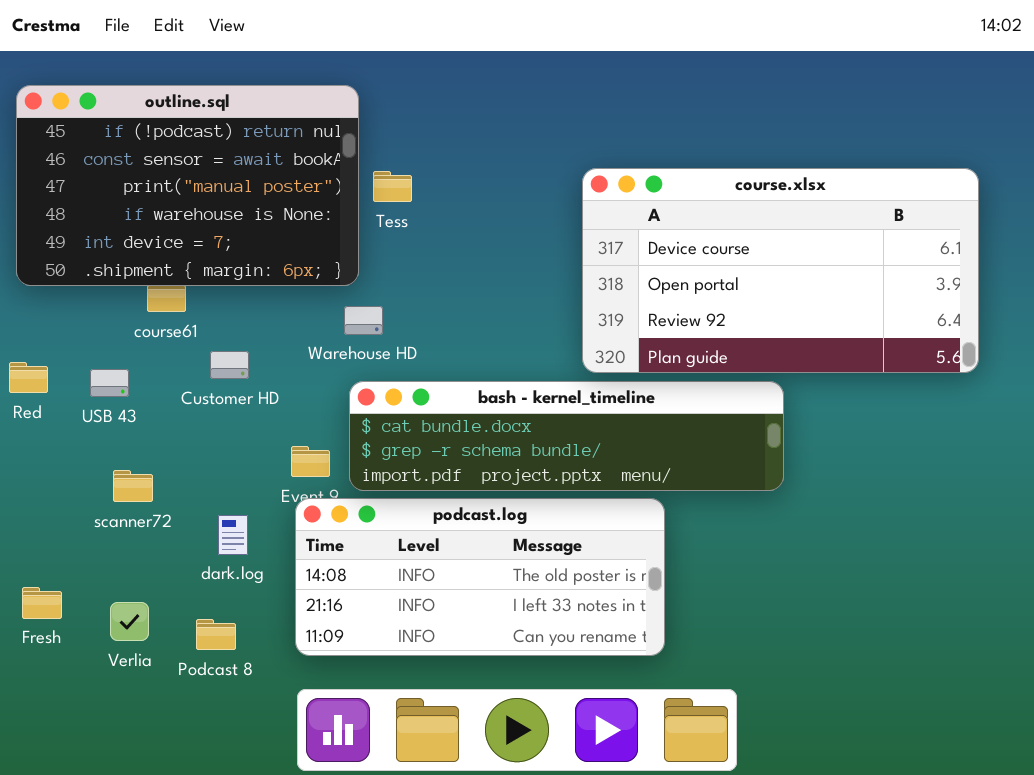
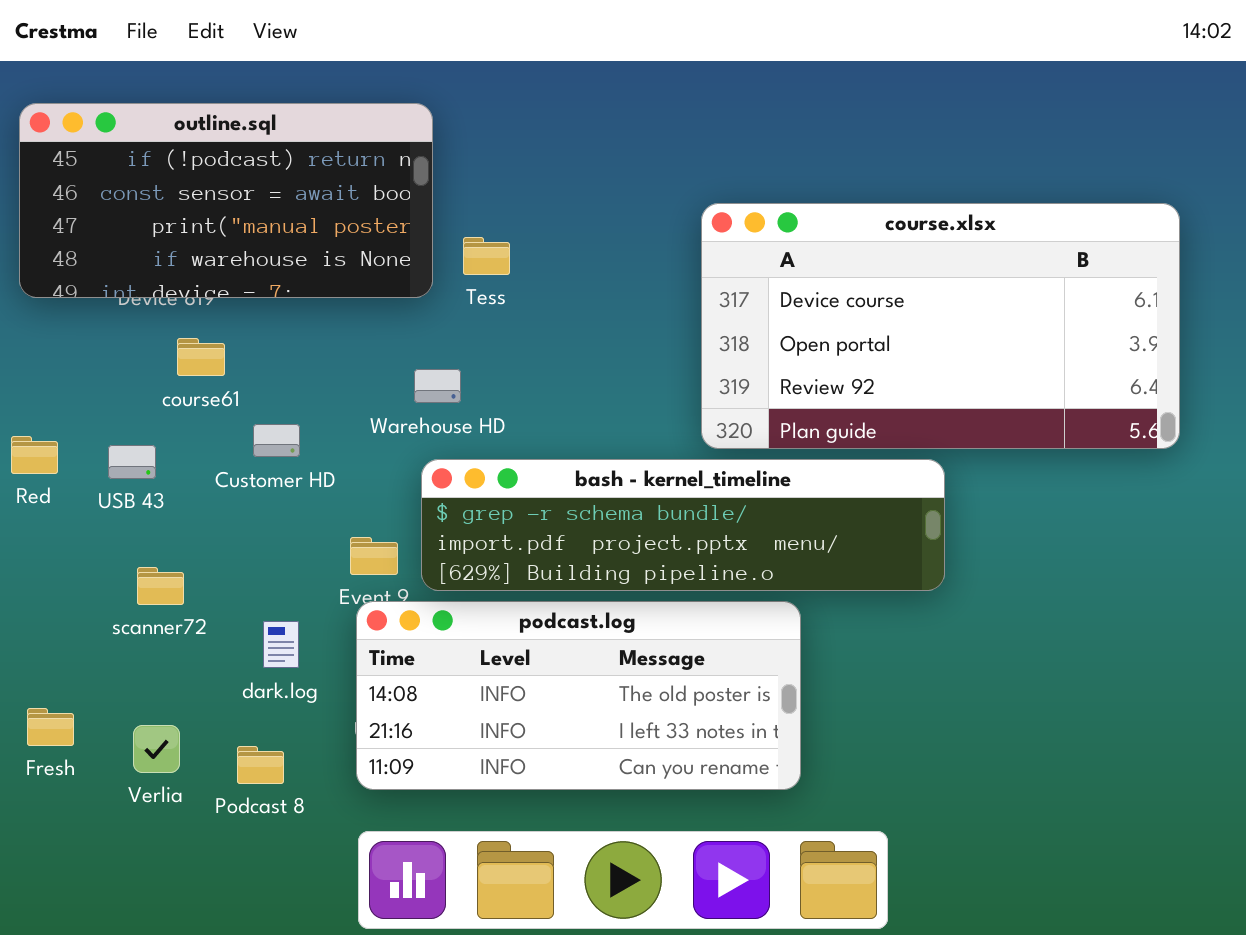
outline.sql: [16,85,359,286] -> [19,103,433,298], resized
Tess: [373,171,412,202] -> [463,237,510,275], moved
bash - kernel_timeline: [349,381,784,491] -> [421,459,945,591], scrolled down 1 row

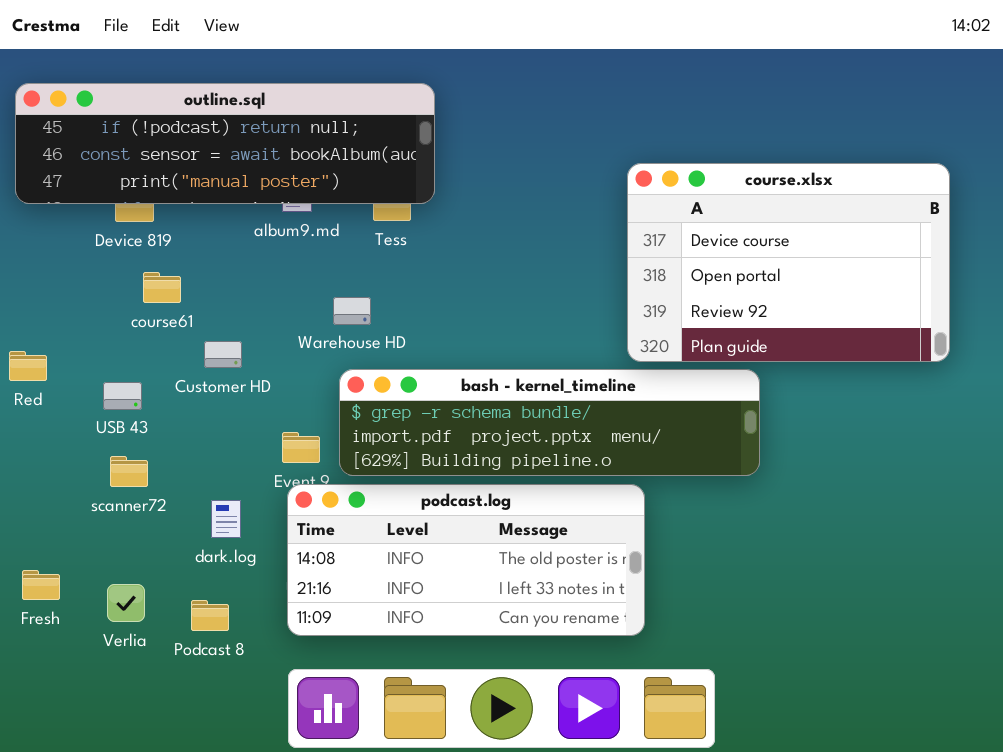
outline.sql: [19,103,433,298] -> [15,83,435,204], resized
course.xlsx: [701,203,1180,449] -> [627,163,950,362], resized
USB 43: [108,445,156,479] -> [103,382,142,410], moved

